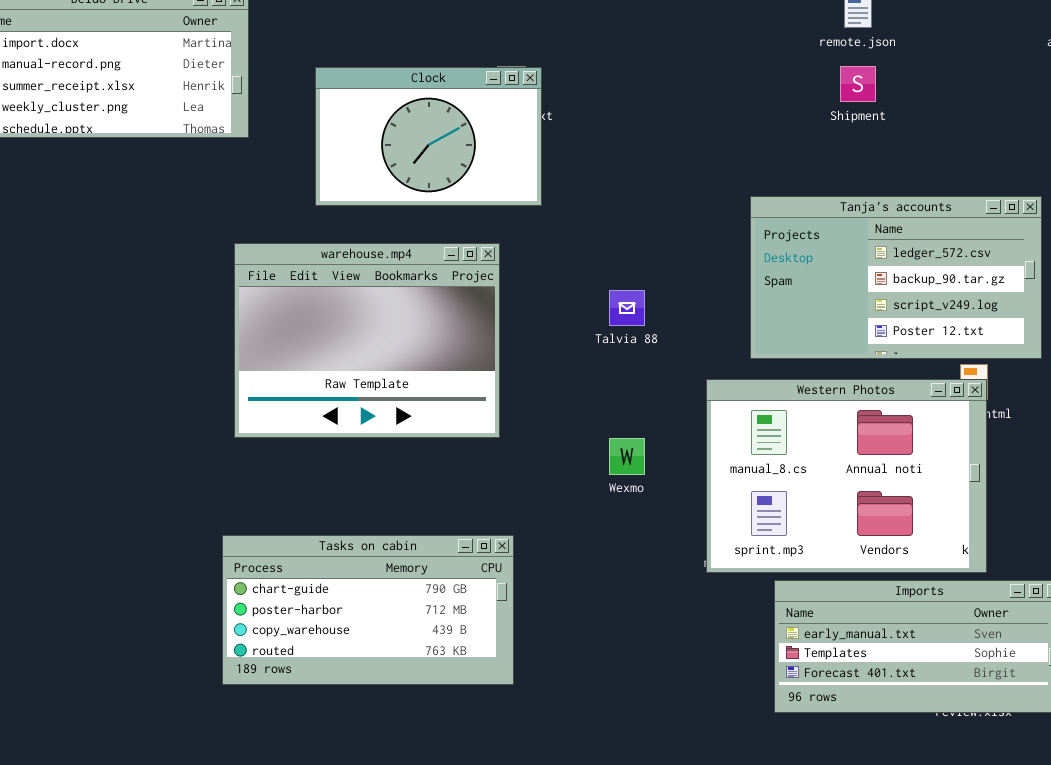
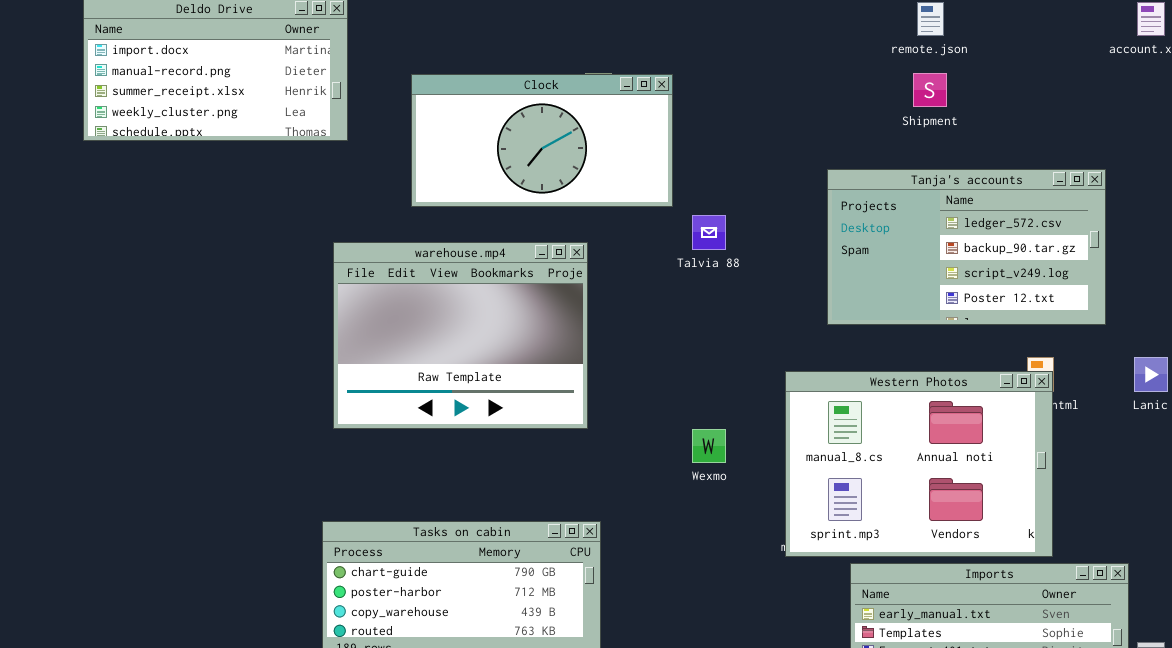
Clock: [315,67,542,206] -> [411,74,673,207], resized
Tanja's accounts: [750,196,1042,359] -> [827,169,1106,325], moved
Talvia 88: [609,290,645,326] -> [692,215,726,250], moved

